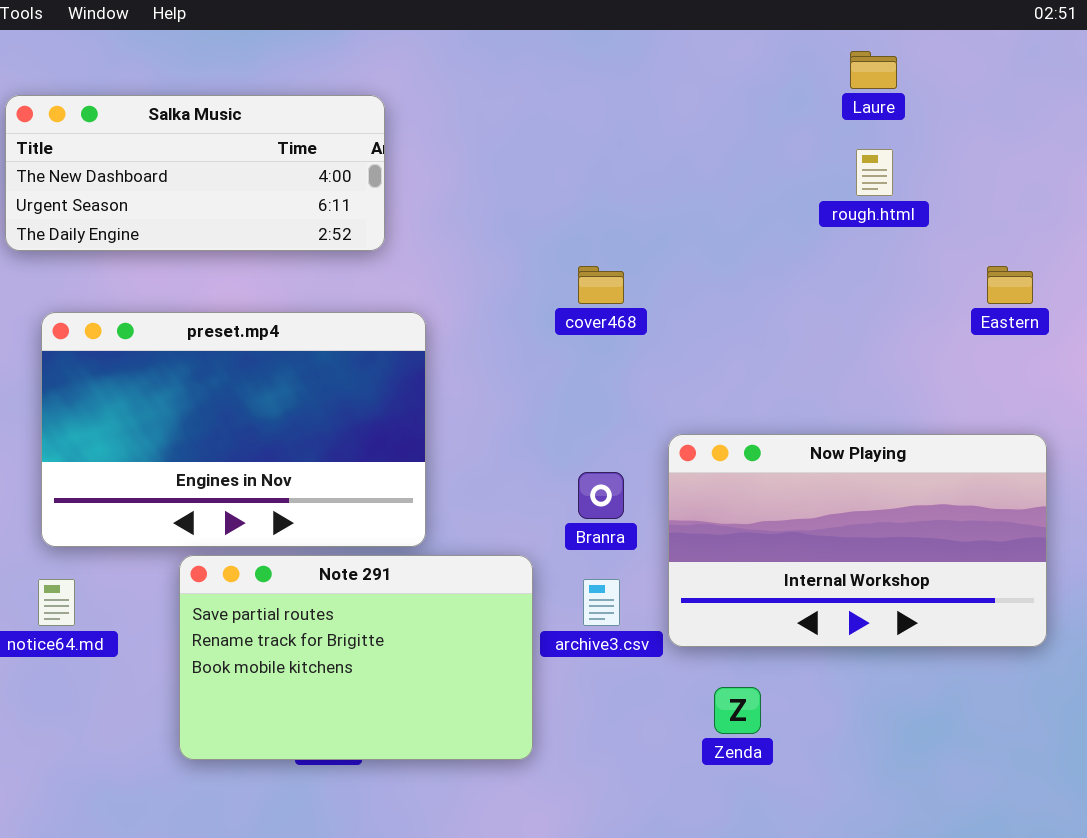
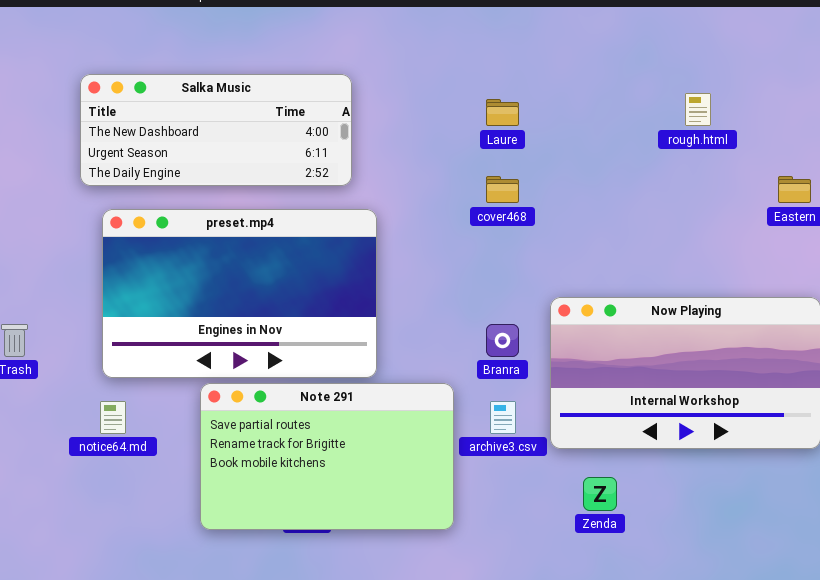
Laure: [850,51,897,89] -> [486,99,519,126], moved
Salka Music: [5,95,385,251] -> [80,74,352,186], moved

